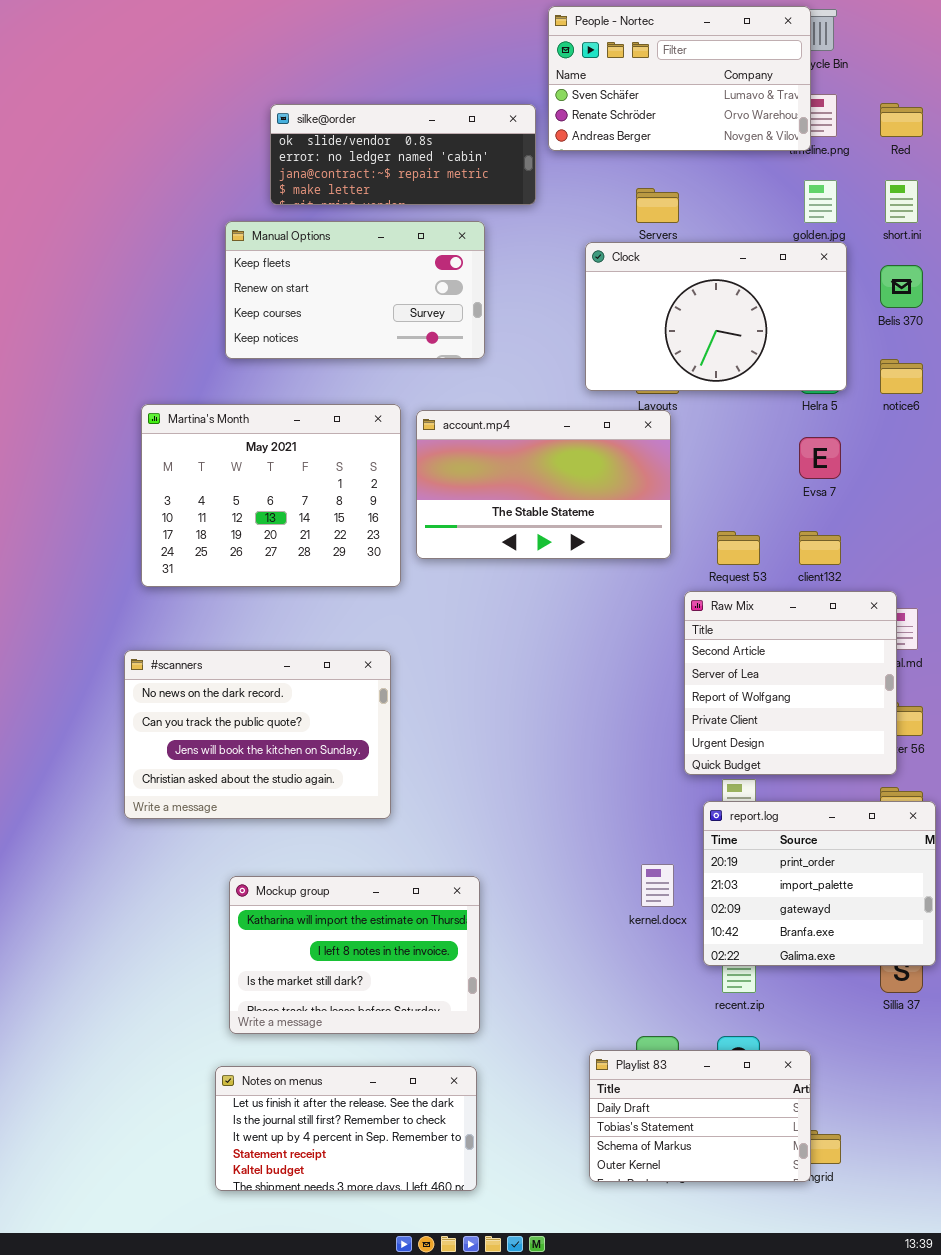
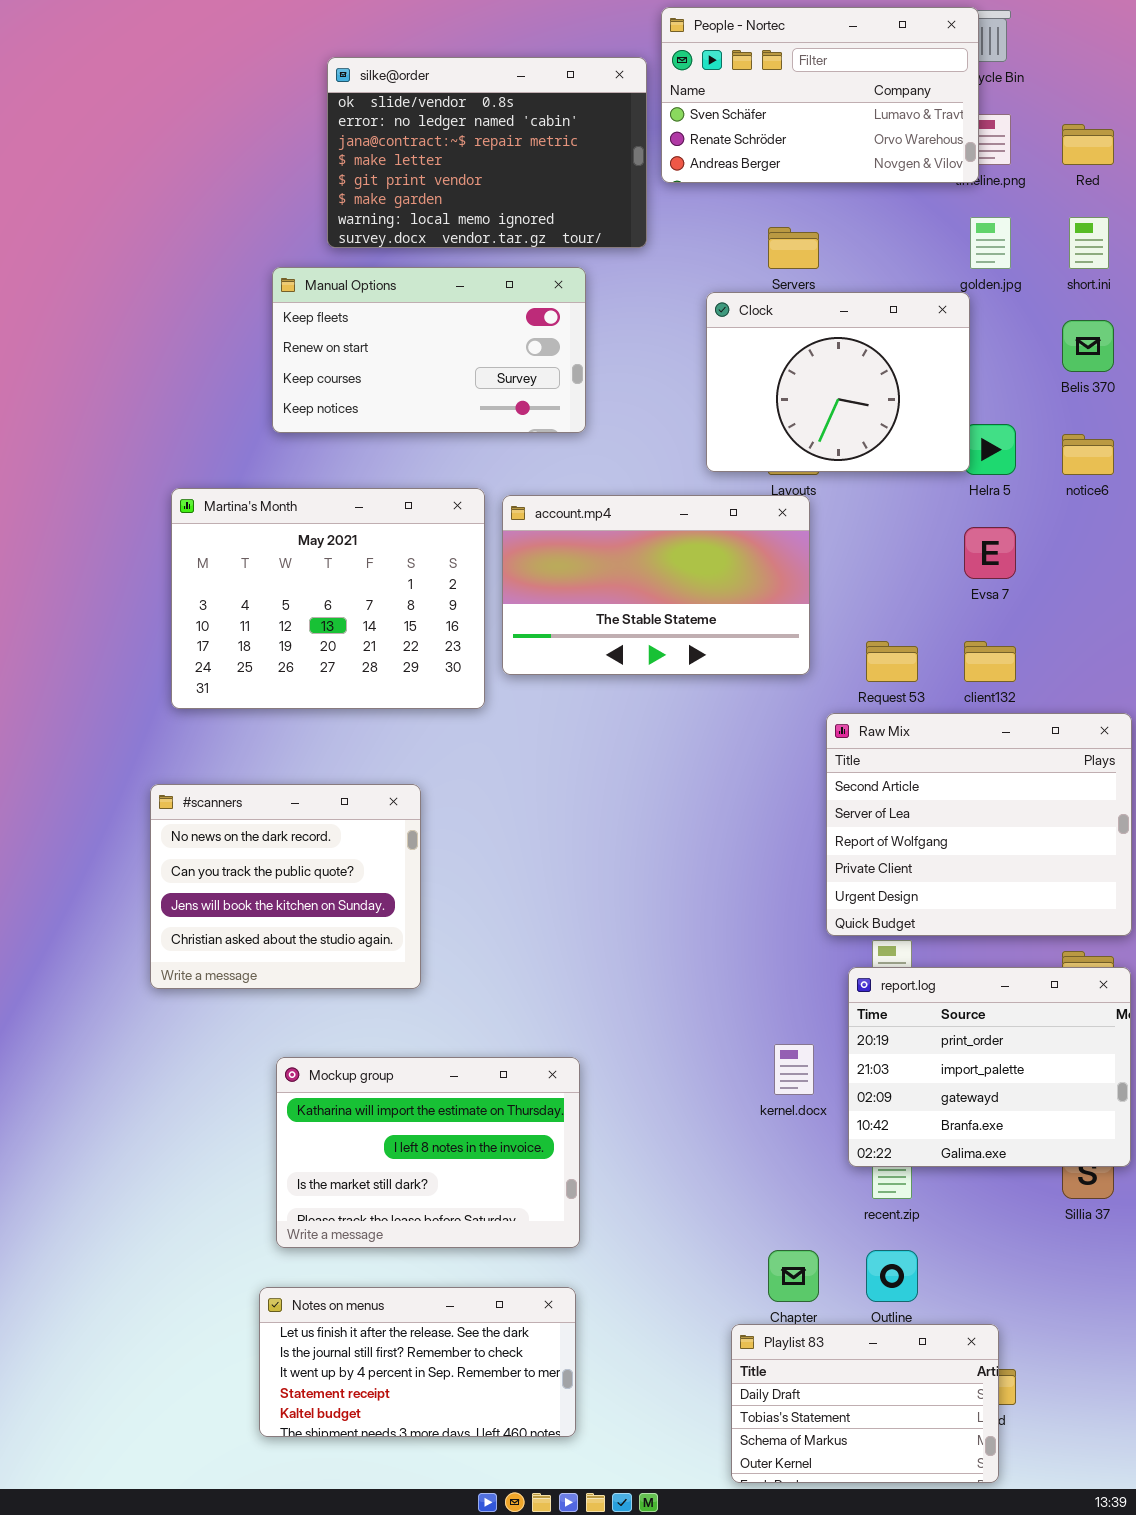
silke@order: [270,104,536,205] -> [327,57,647,248], resized
Clock: [585,242,847,391] -> [706,292,970,472], resized
Raw Mix: [684,591,897,775] -> [826,713,1132,936], resized
#scanners: [124,650,391,819] -> [150,784,421,989], resized
Playlist 83: [589,1050,811,1182] -> [731,1324,999,1483], moved

